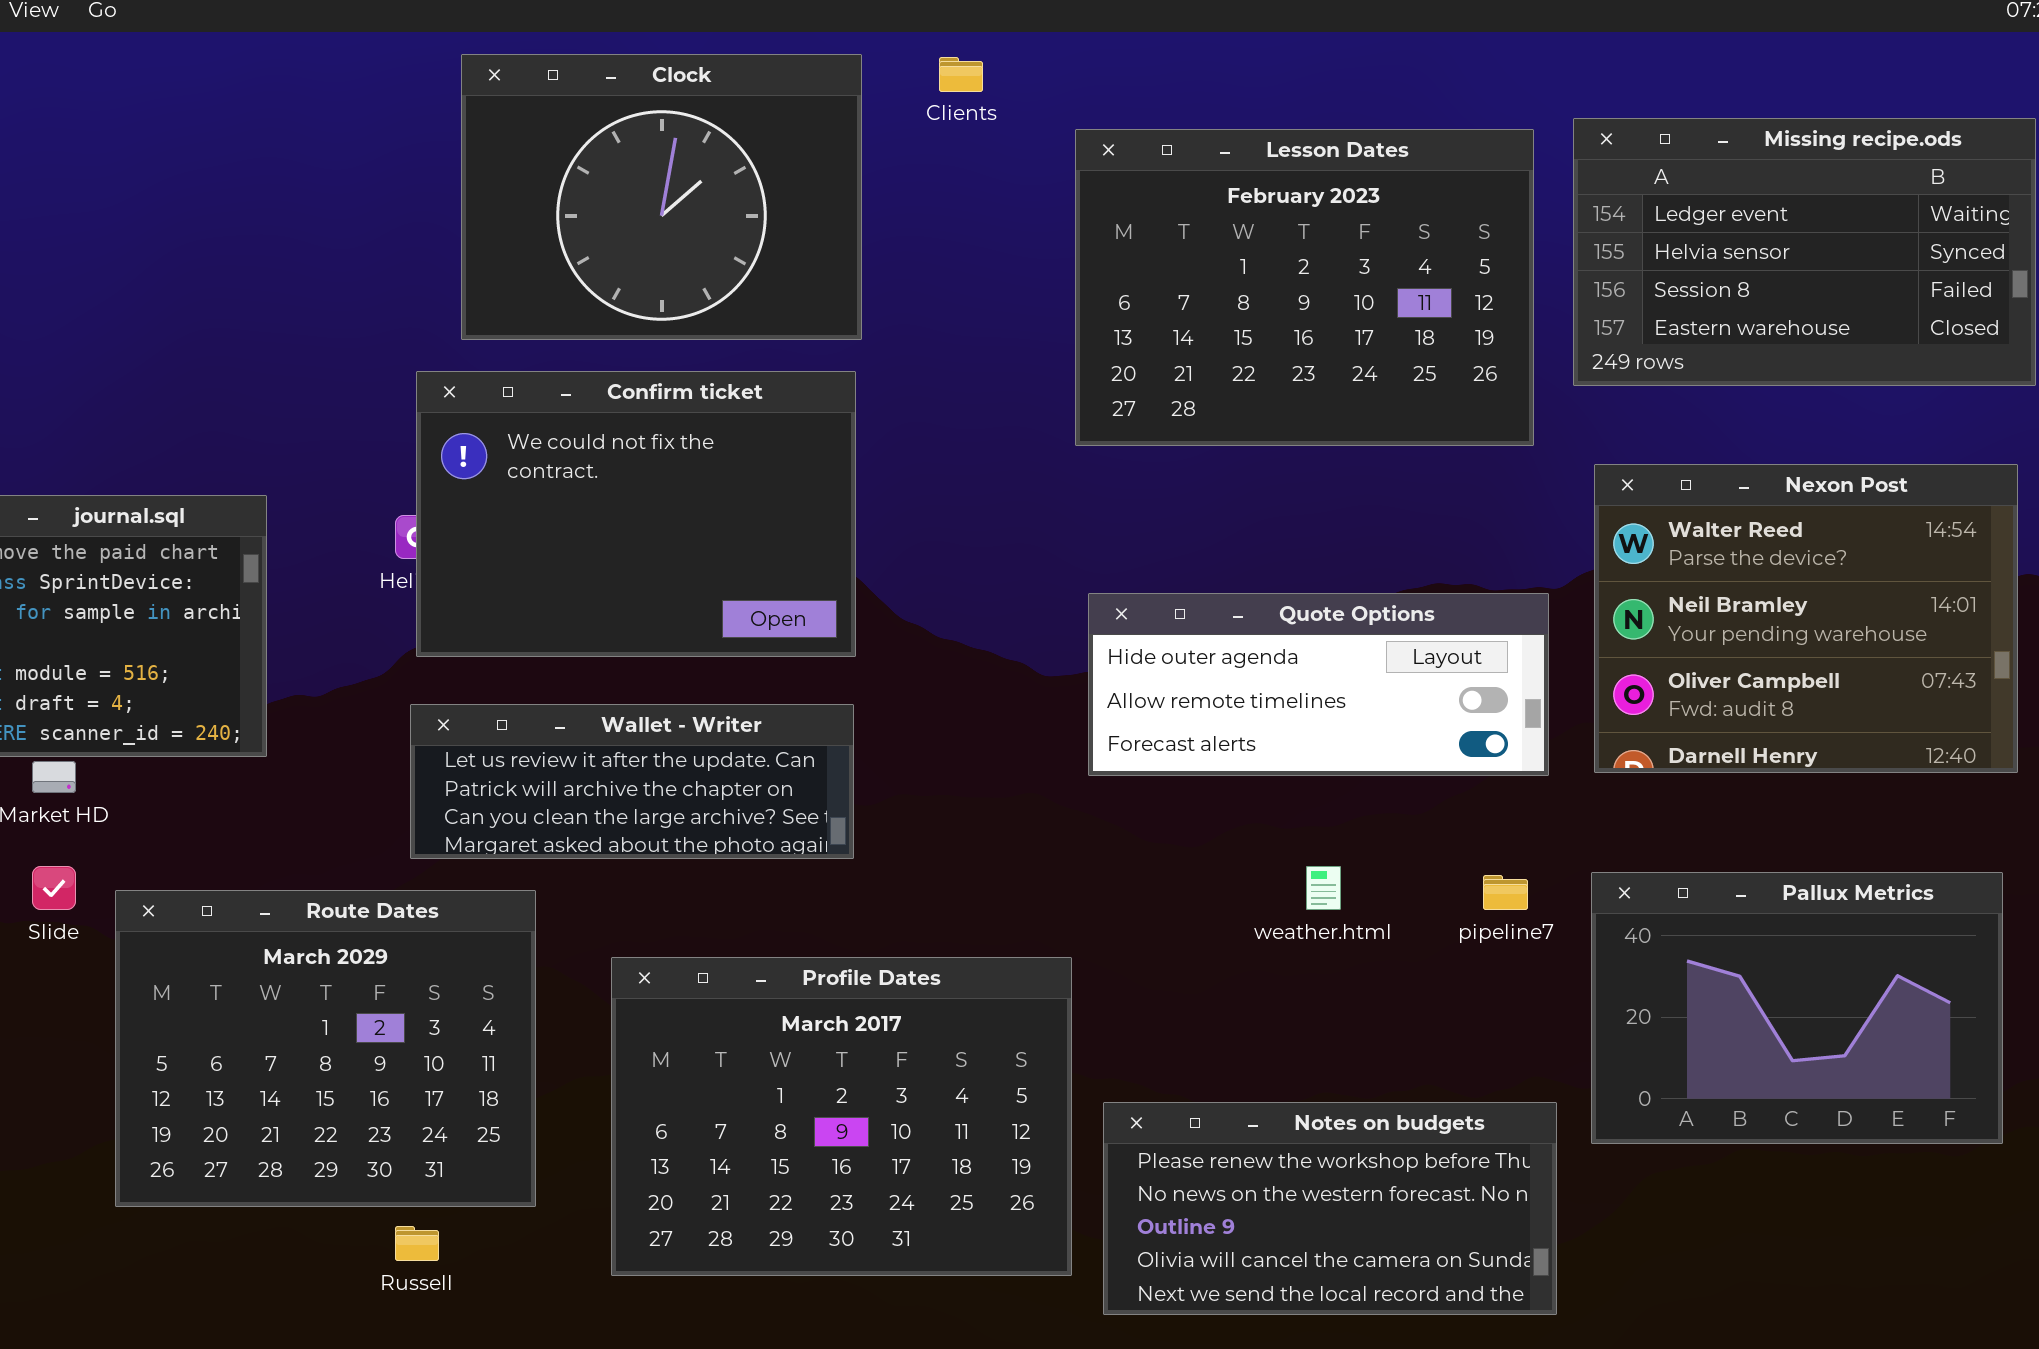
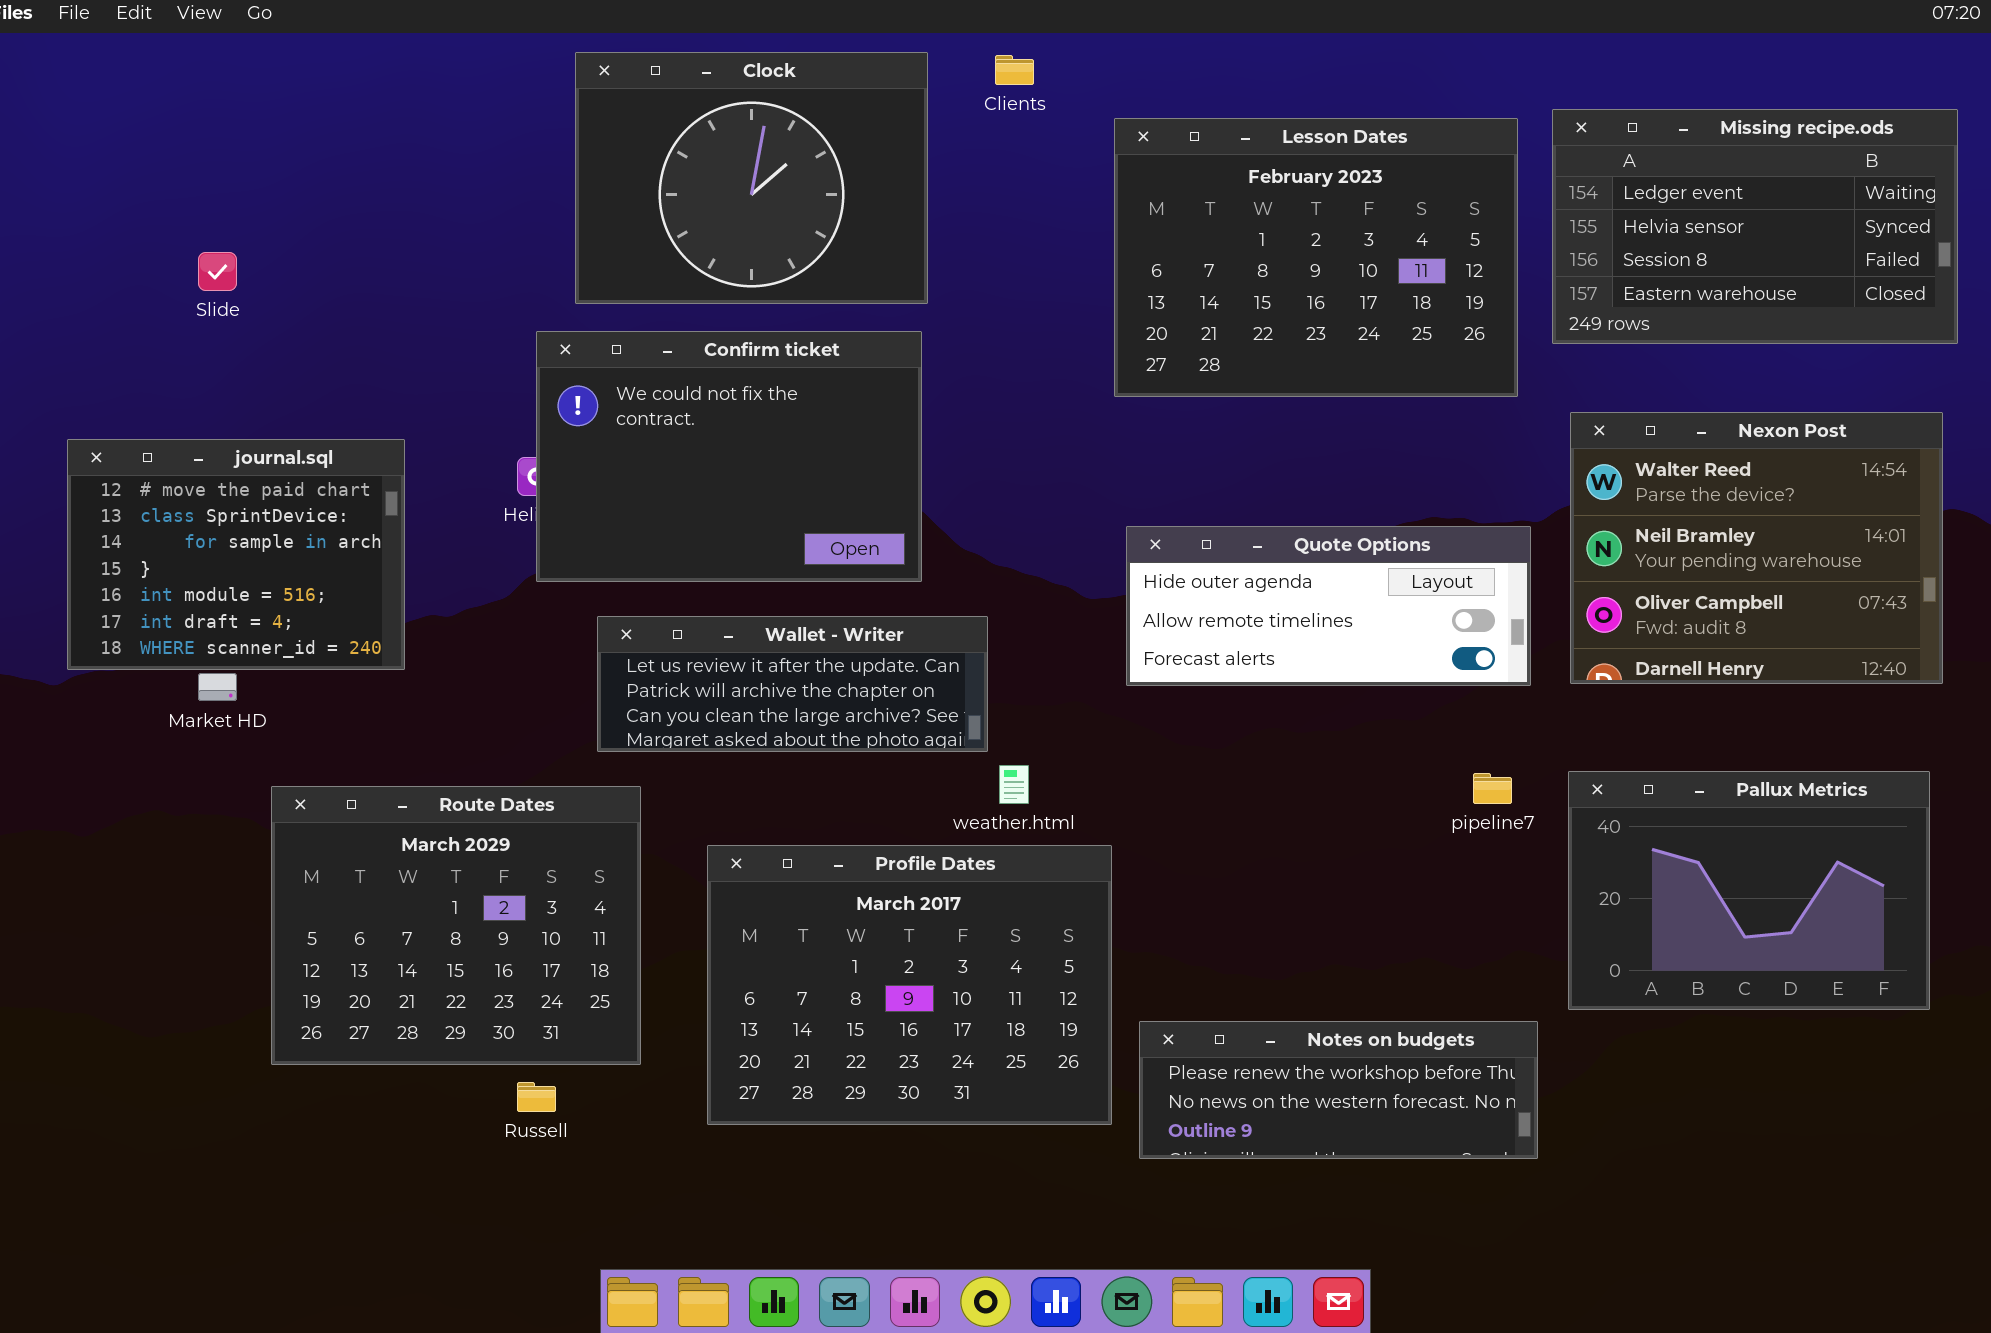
Wallet - Writer: [410,704,854,859] -> [597,616,988,752], moved
Slide: [32,866,76,910] -> [198,252,237,291], moved
weather.html: [1306,866,1341,910] -> [999,765,1029,804], moved
Notes on budgets: [1103,1102,1557,1315] -> [1139,1021,1538,1159], resized

